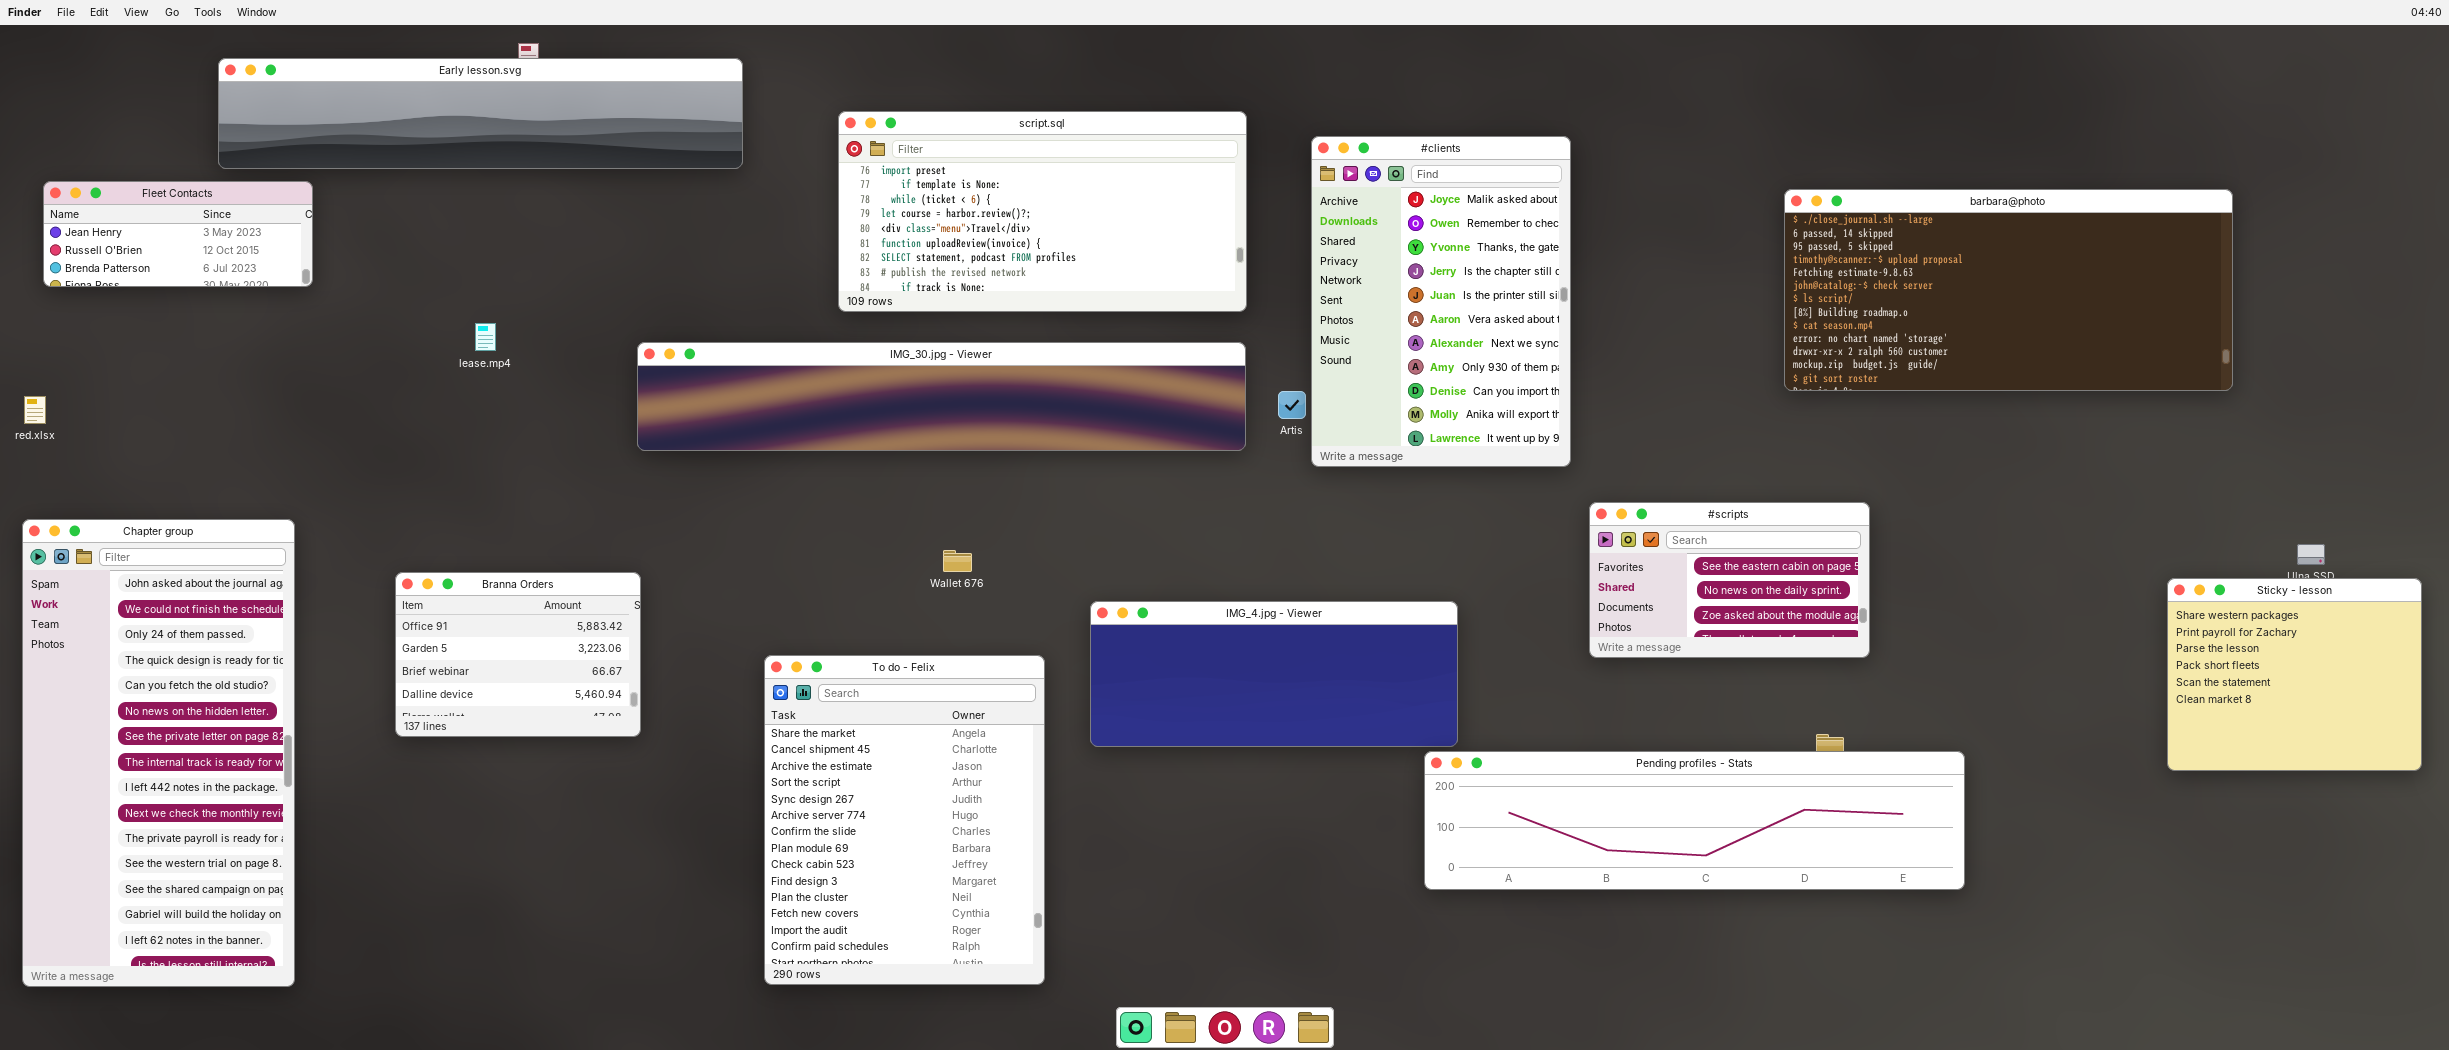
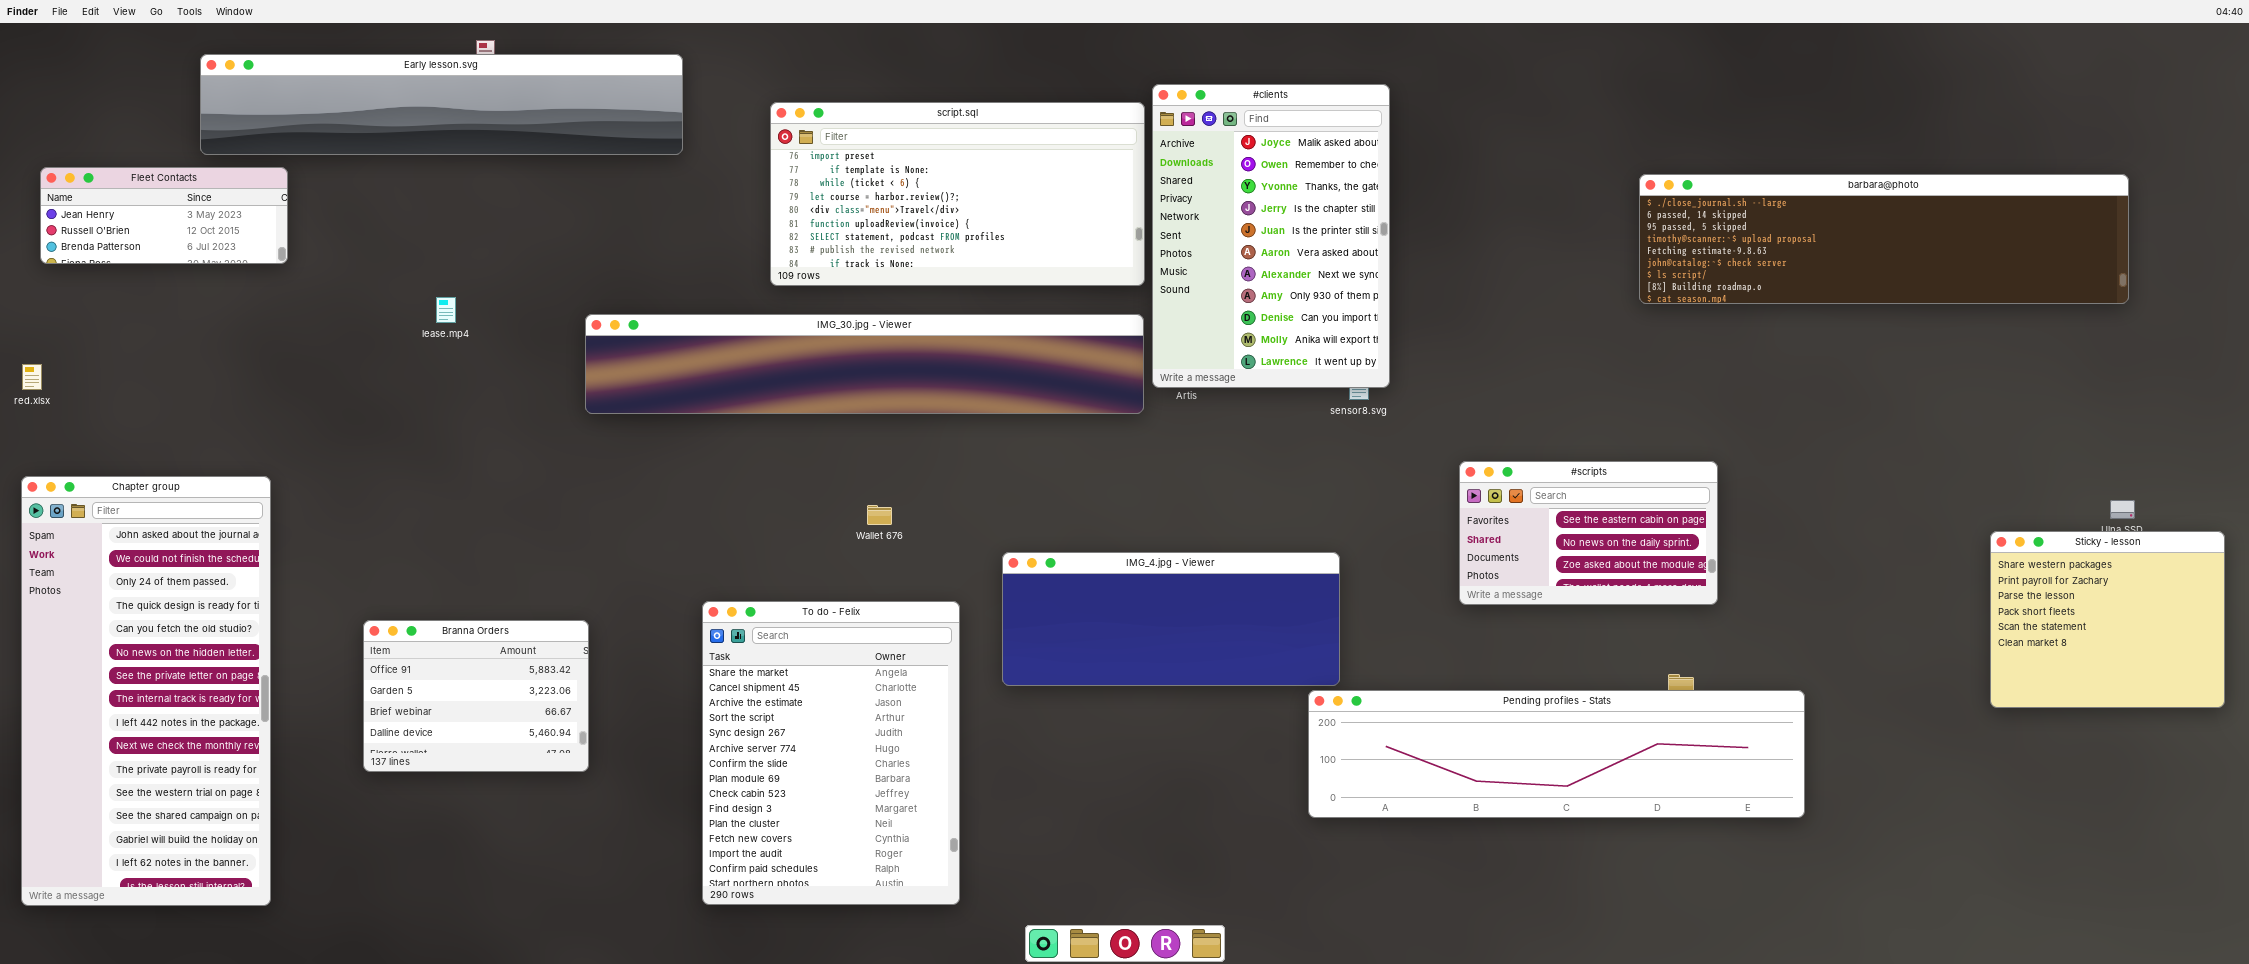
#clients: [1311,136,1571,467] -> [1152,84,1390,388], moved
barbara@photo: [1784,189,2233,391] -> [1639,174,2129,304], resized
Branna Orders: [395,572,641,737] -> [363,620,589,772], moved

